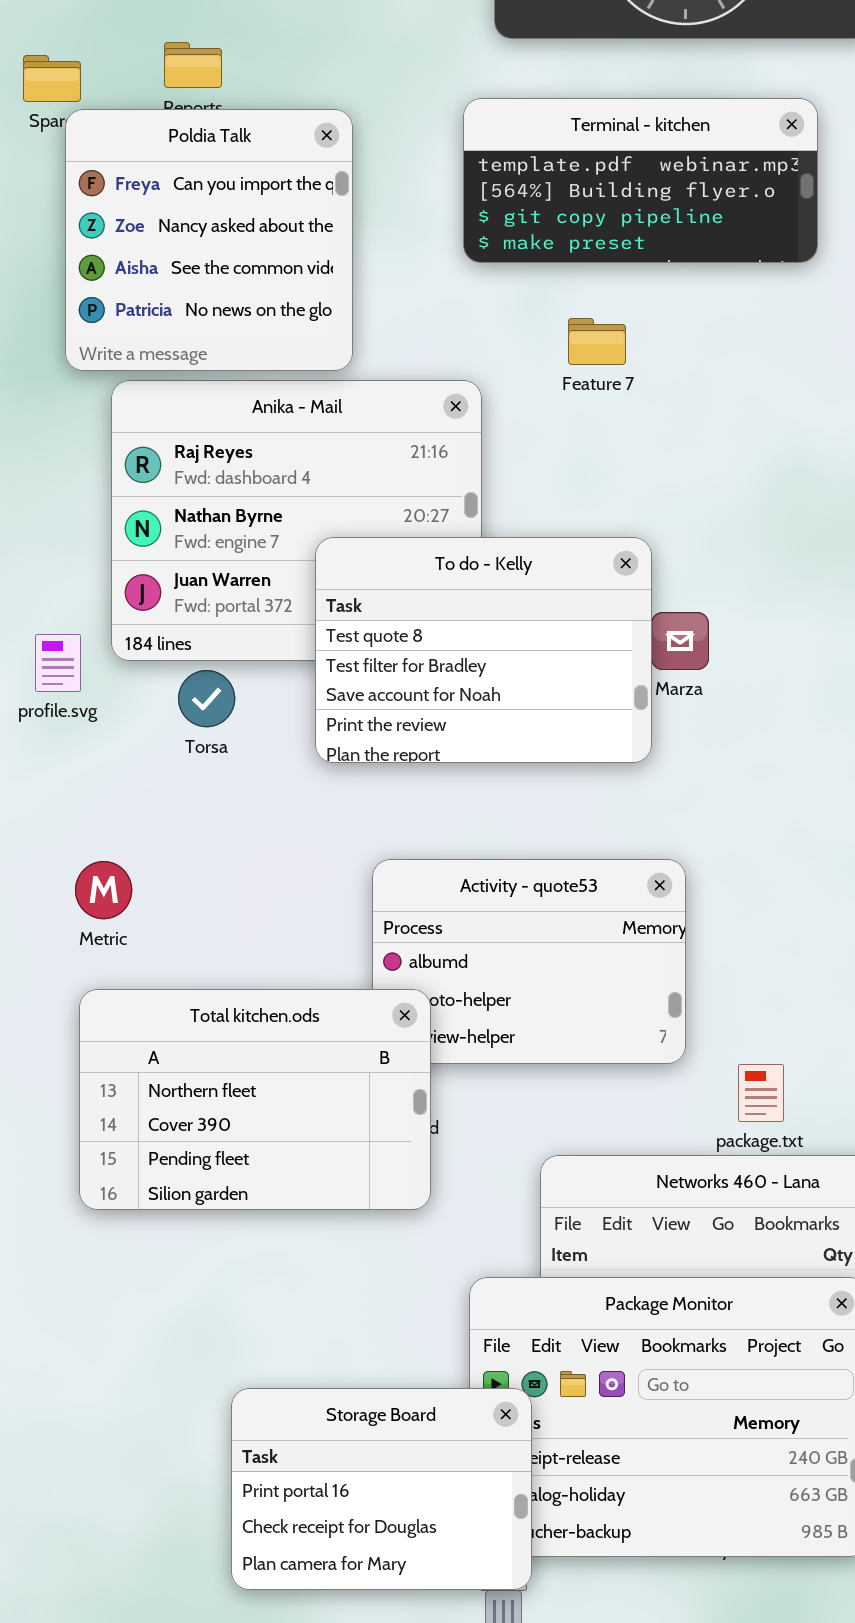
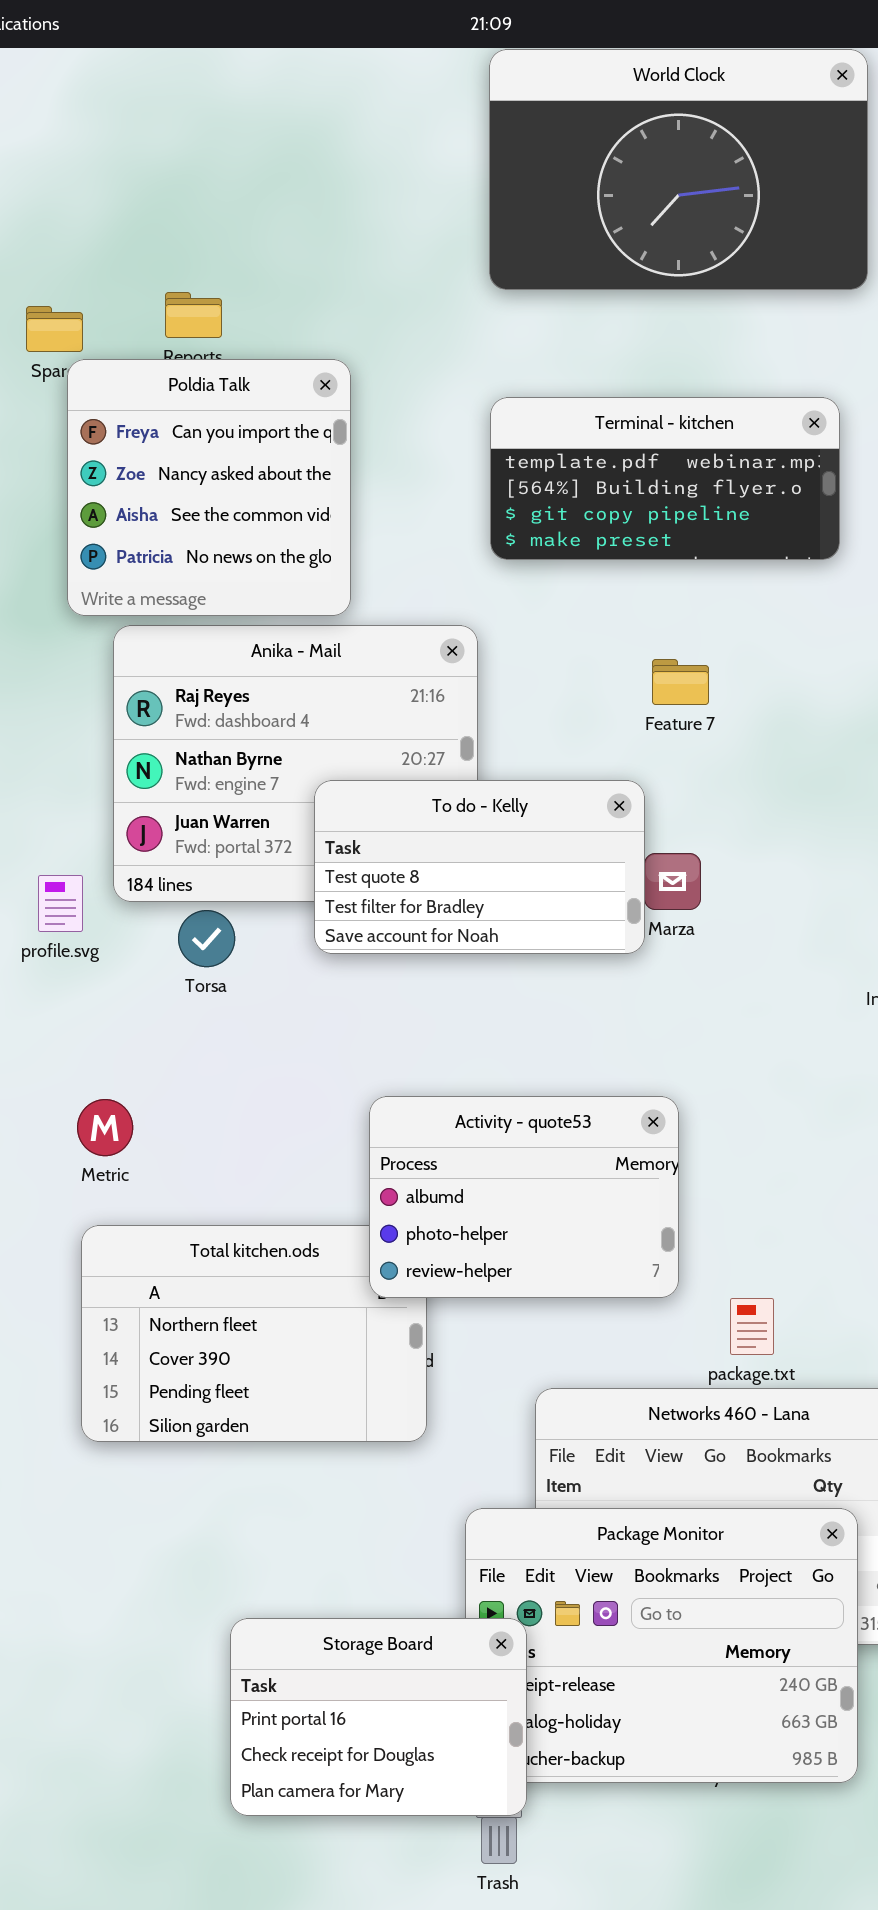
Terminal - kitchen: [463,98,818,263] -> [490,397,840,560], moved
Feature 7: [568,318,626,365] -> [652,659,709,705], moved
To do - Kelly: [315,537,652,763] -> [314,780,645,954], resized
Activity - quote53: [372,859,686,1064] -> [369,1096,679,1298], raised

